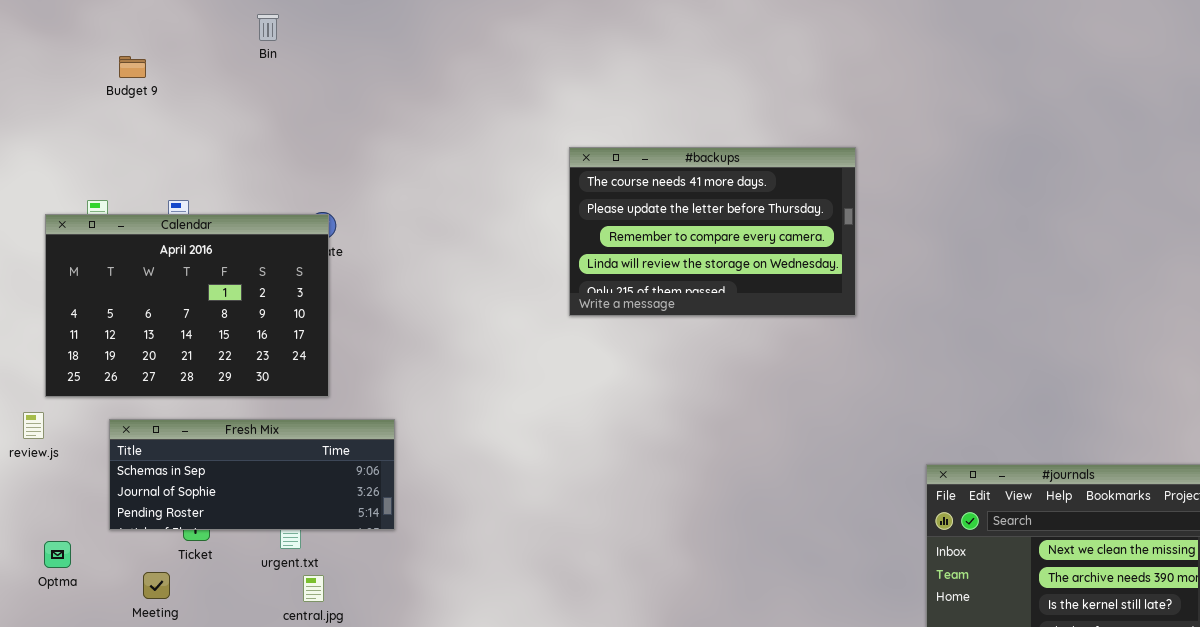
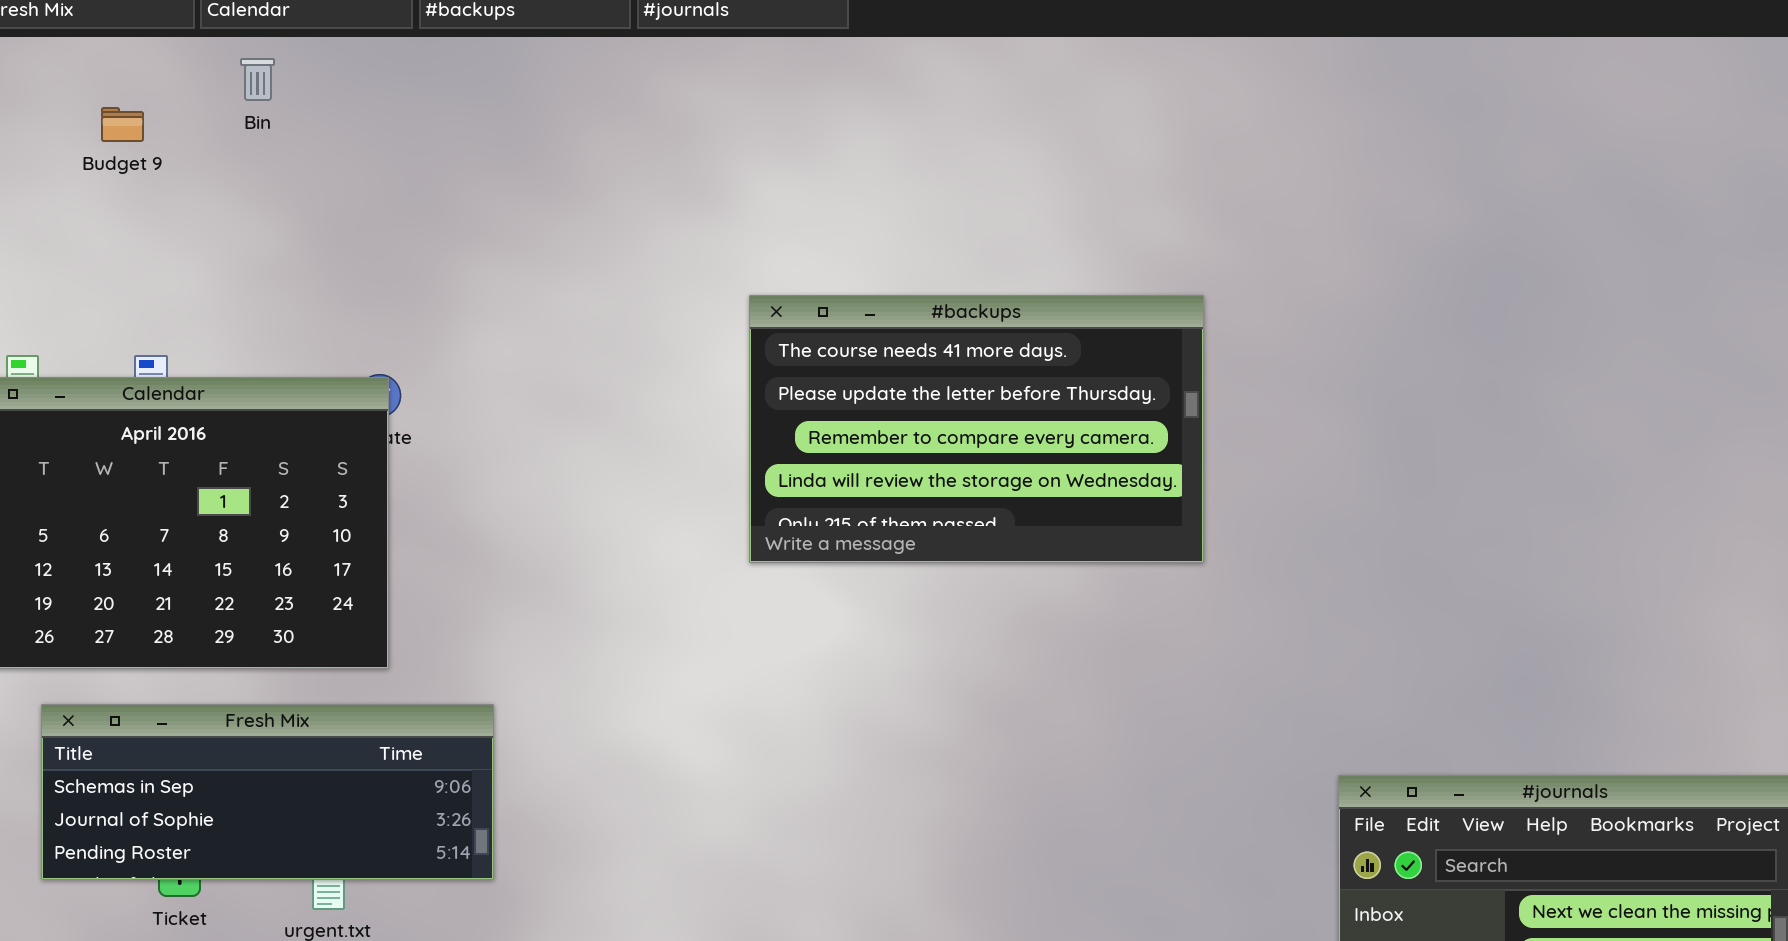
Bin: [257,14,279,41] -> [240,58,275,101], moved
Budget 9: [119,56,146,78] -> [101,107,144,142], moved
#backups: [569,147,856,316] -> [749,295,1204,563], moved

